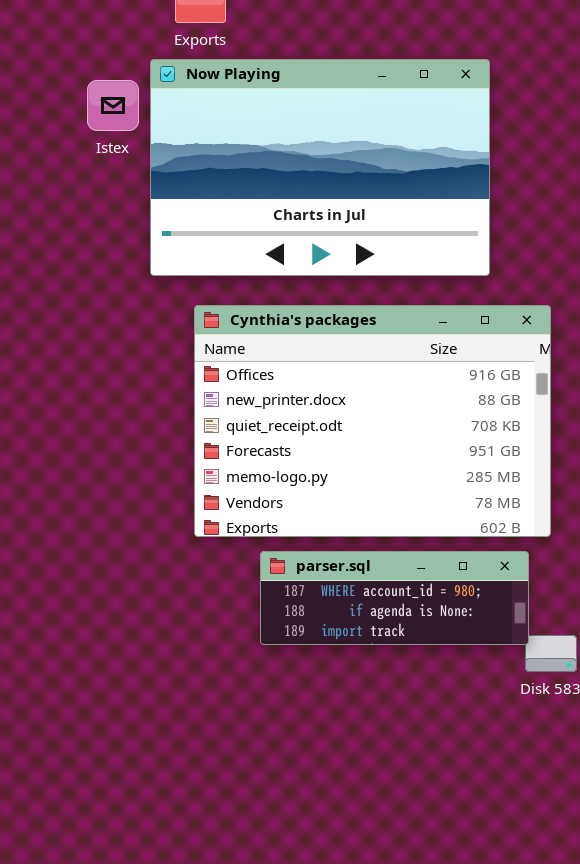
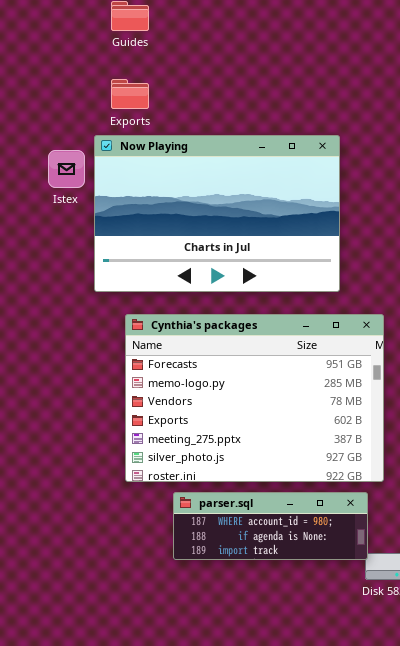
Cynthia's packages: [194,305,551,537] -> [125,314,384,482], scrolled down 3 rows

